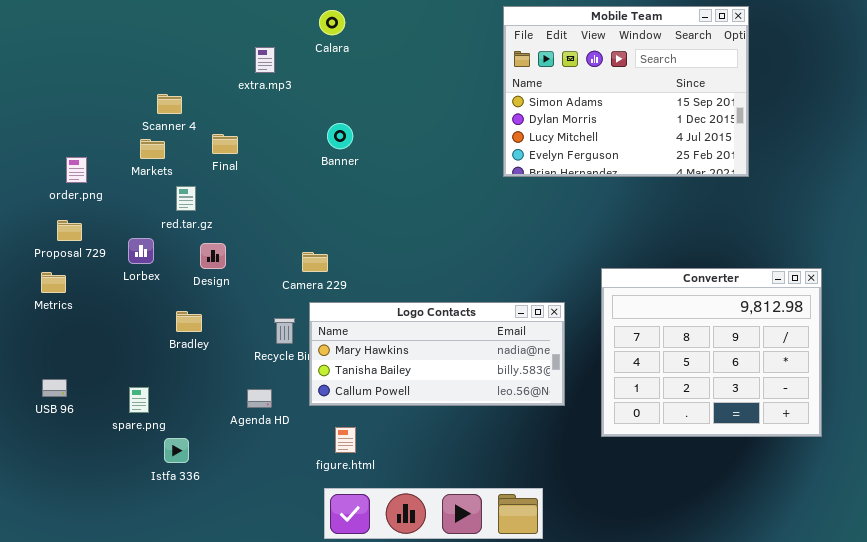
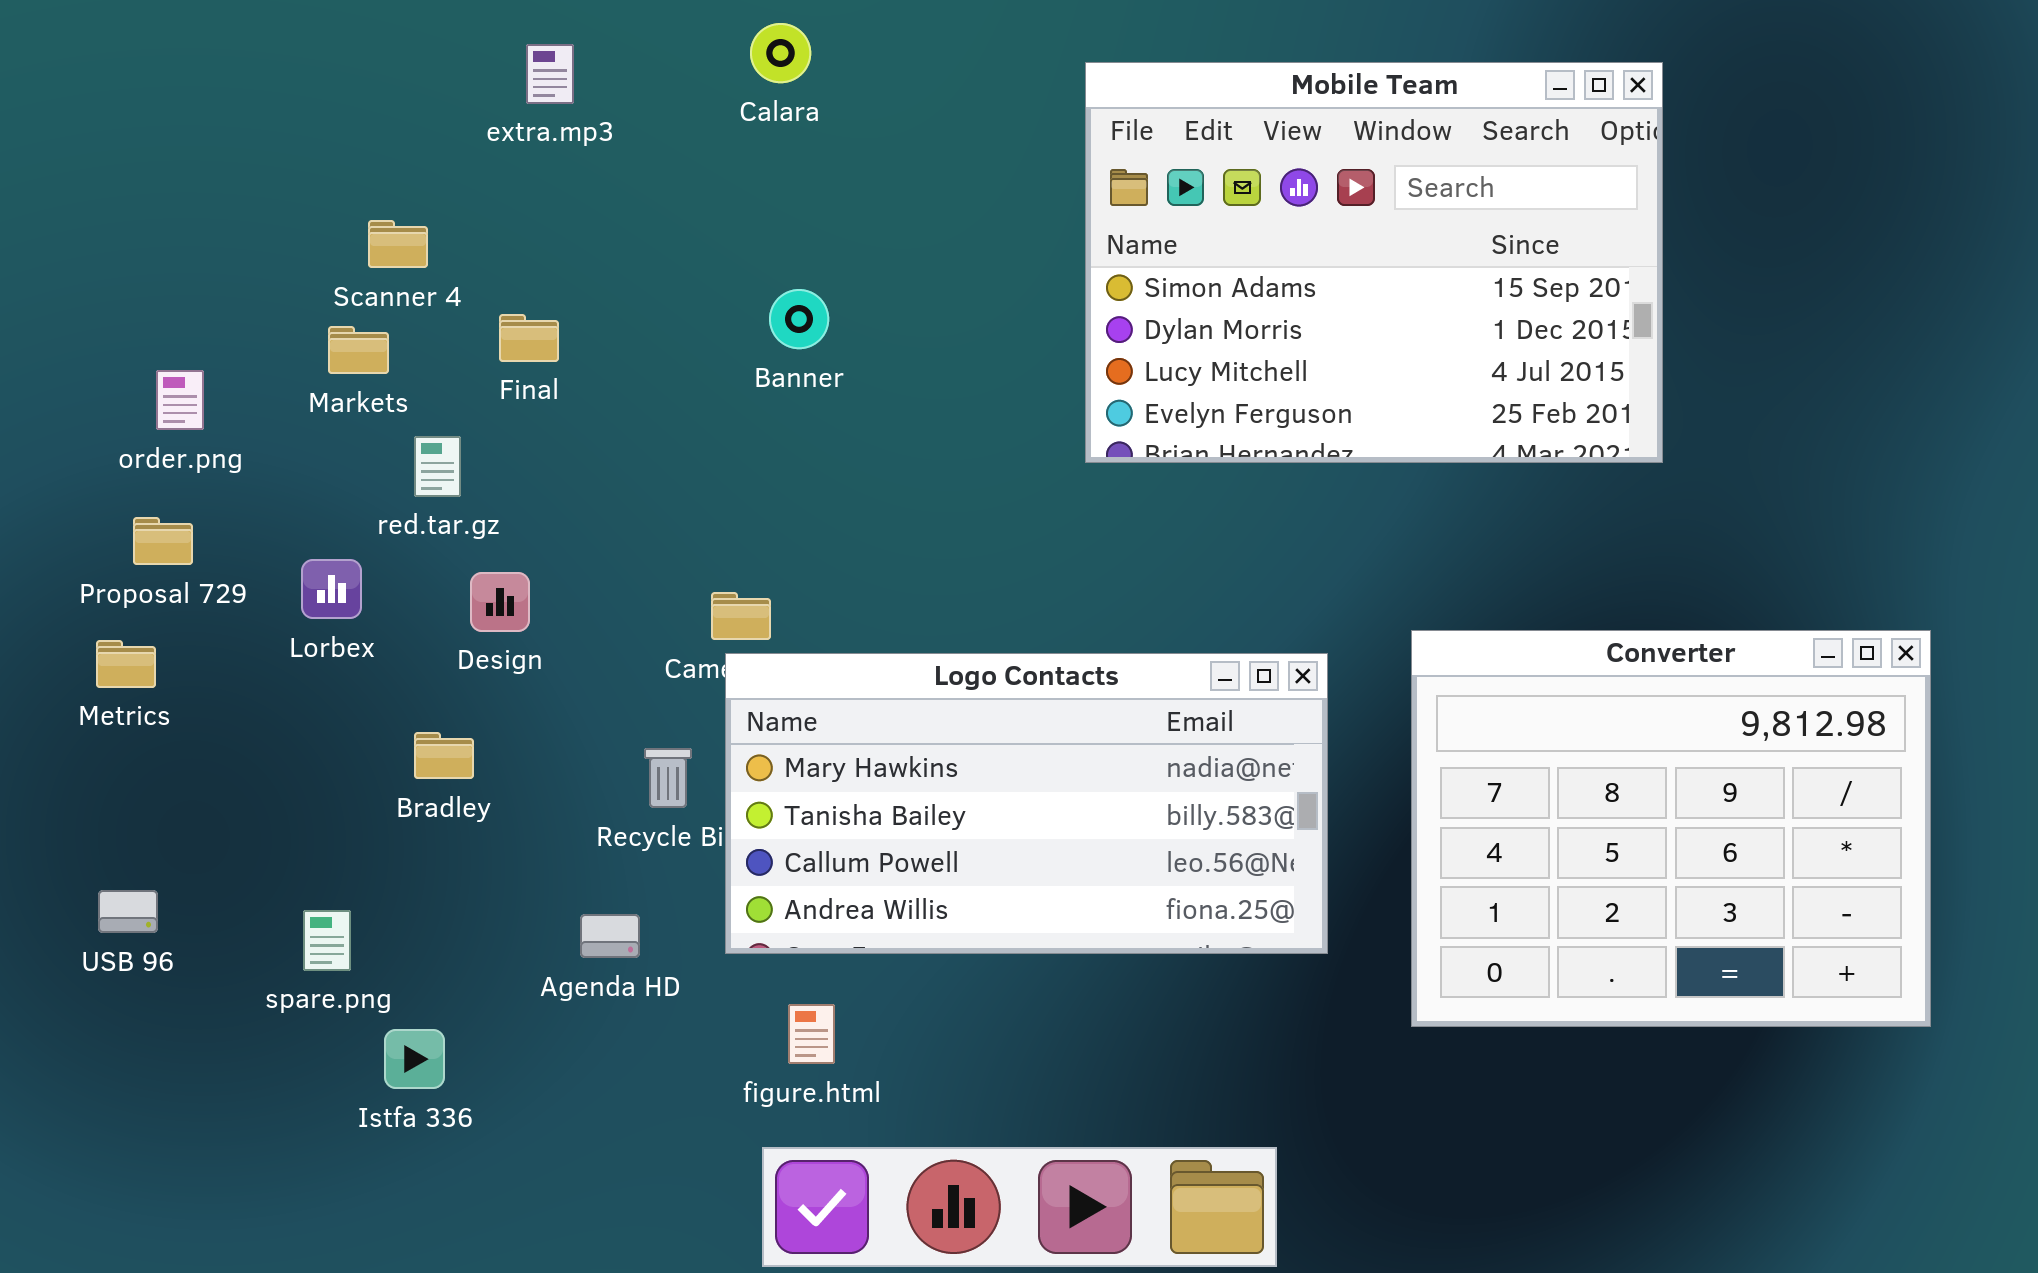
Mobile Team: [503,6,749,177] -> [1085,62,1663,463], moved
extra.mp3: [255,47,275,73] -> [526,44,574,104], moved
Logo Contacts: [309,302,565,406] -> [725,653,1328,954], resized

